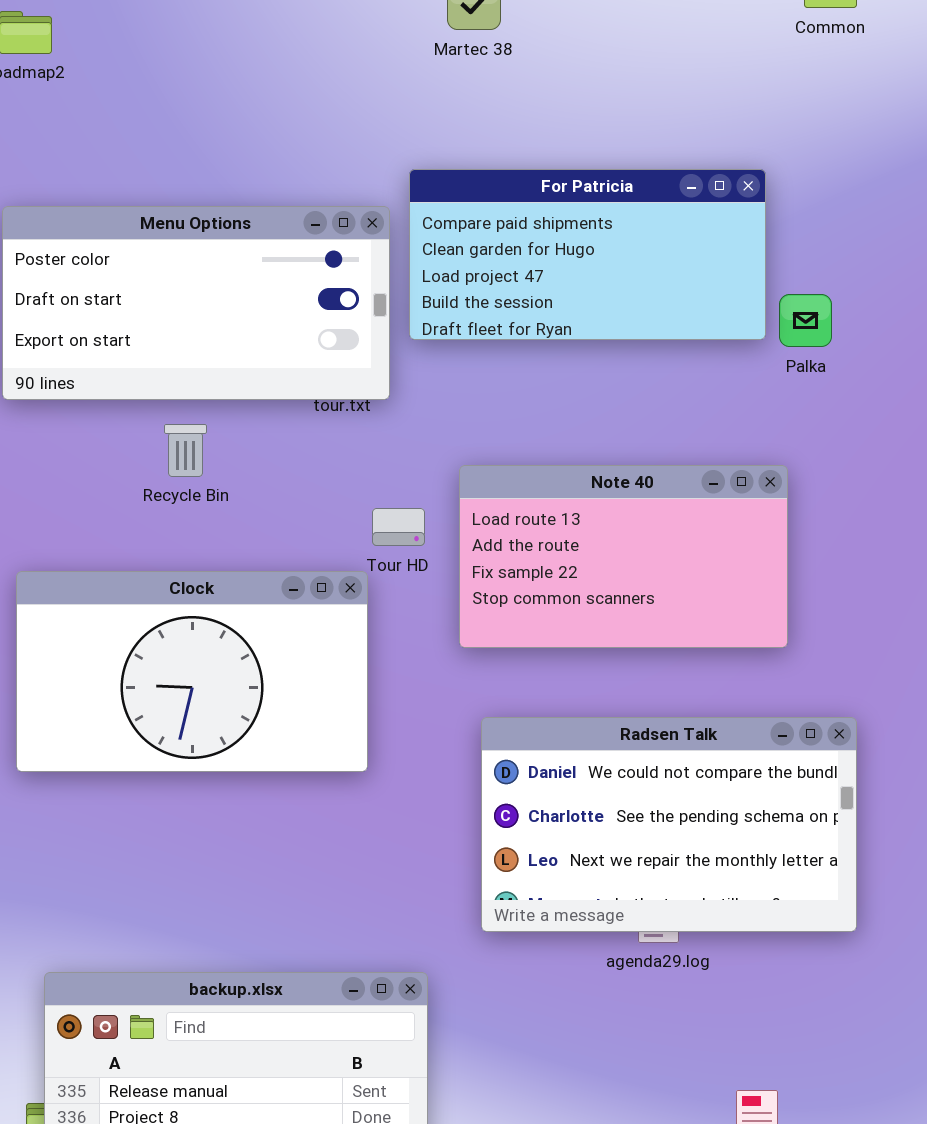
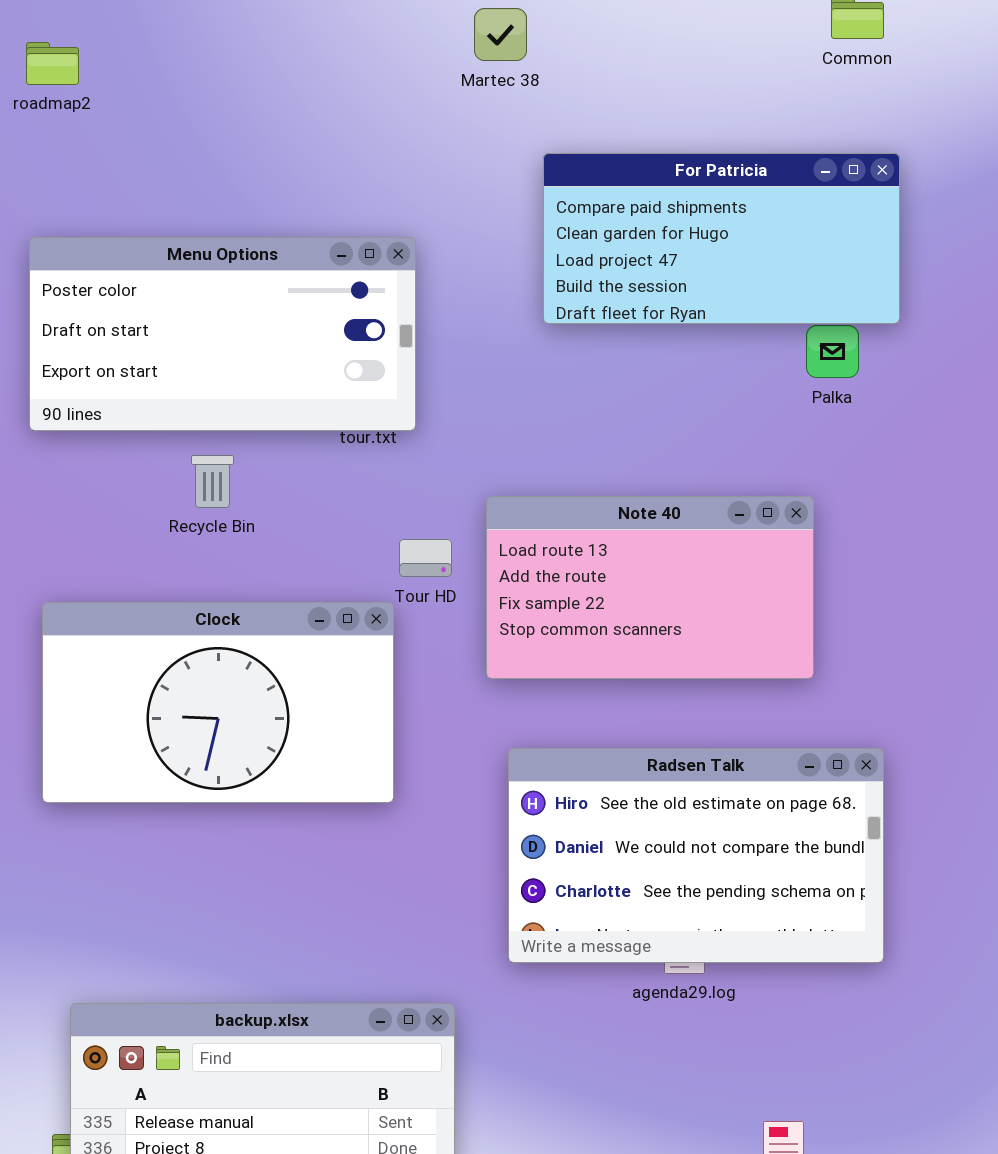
For Patricia: [409,169,766,340] -> [543,153,900,324], moved
Radsen Talk: [481,717,857,932] -> [508,748,884,963], scrolled up 1 row

